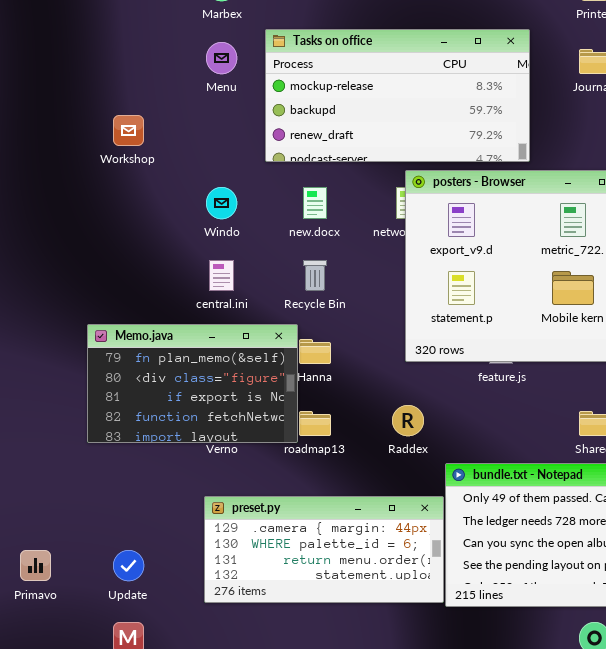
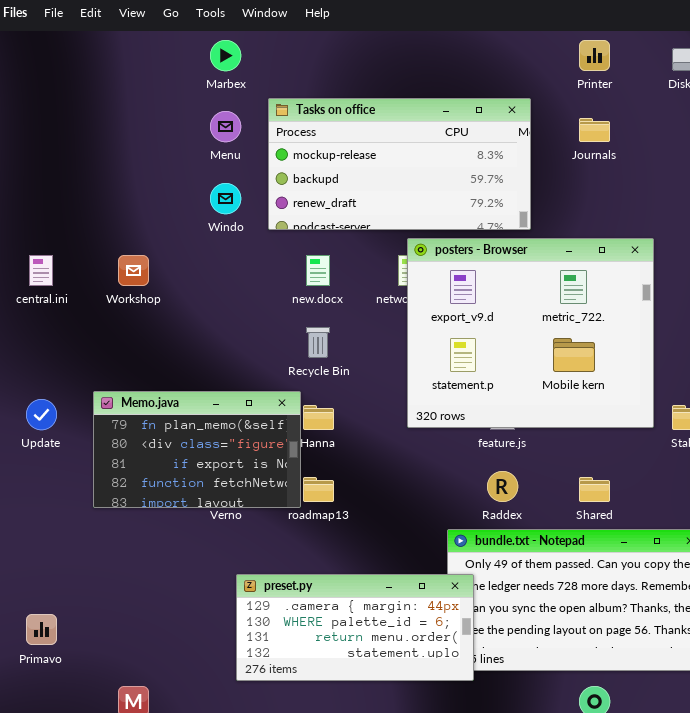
Workshop: [113,115,144,146] -> [118,255,149,286], moved
Windo: [206,187,237,219] -> [210,183,241,214], moved
central.ini: [209,260,234,291] -> [29,255,53,286], moved
Raddex: [392,405,424,436] -> [487,471,518,502], moved
preset.py: [204,496,444,603] -> [236,574,474,681], moved
Update: [113,550,144,581] -> [26,399,57,430], moved

